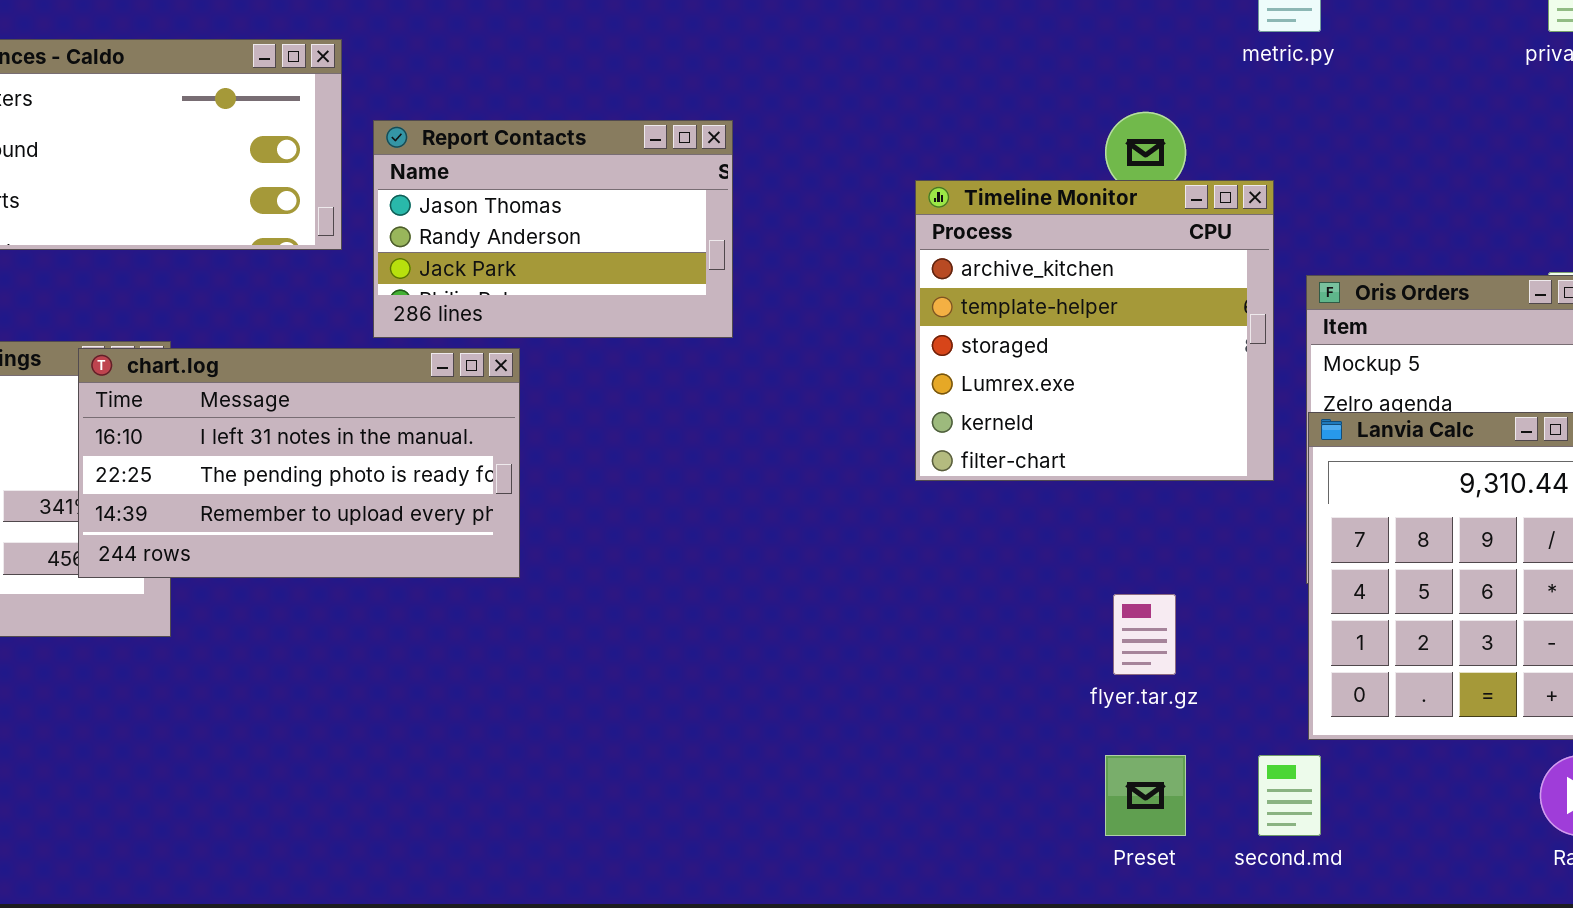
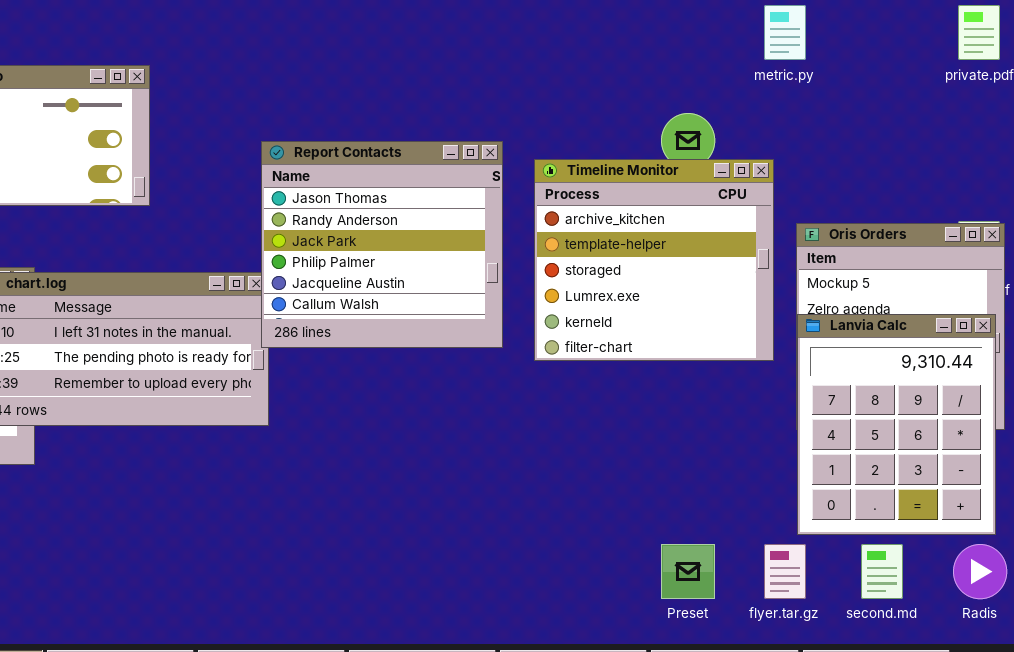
Report Contacts: [373,120,733,338] -> [261,141,503,348], moved, resized
flyer.tar.gz: [1113,594,1176,675] -> [764,544,806,599], moved
second.md: [1258,755,1321,836] -> [861,544,903,599], moved

